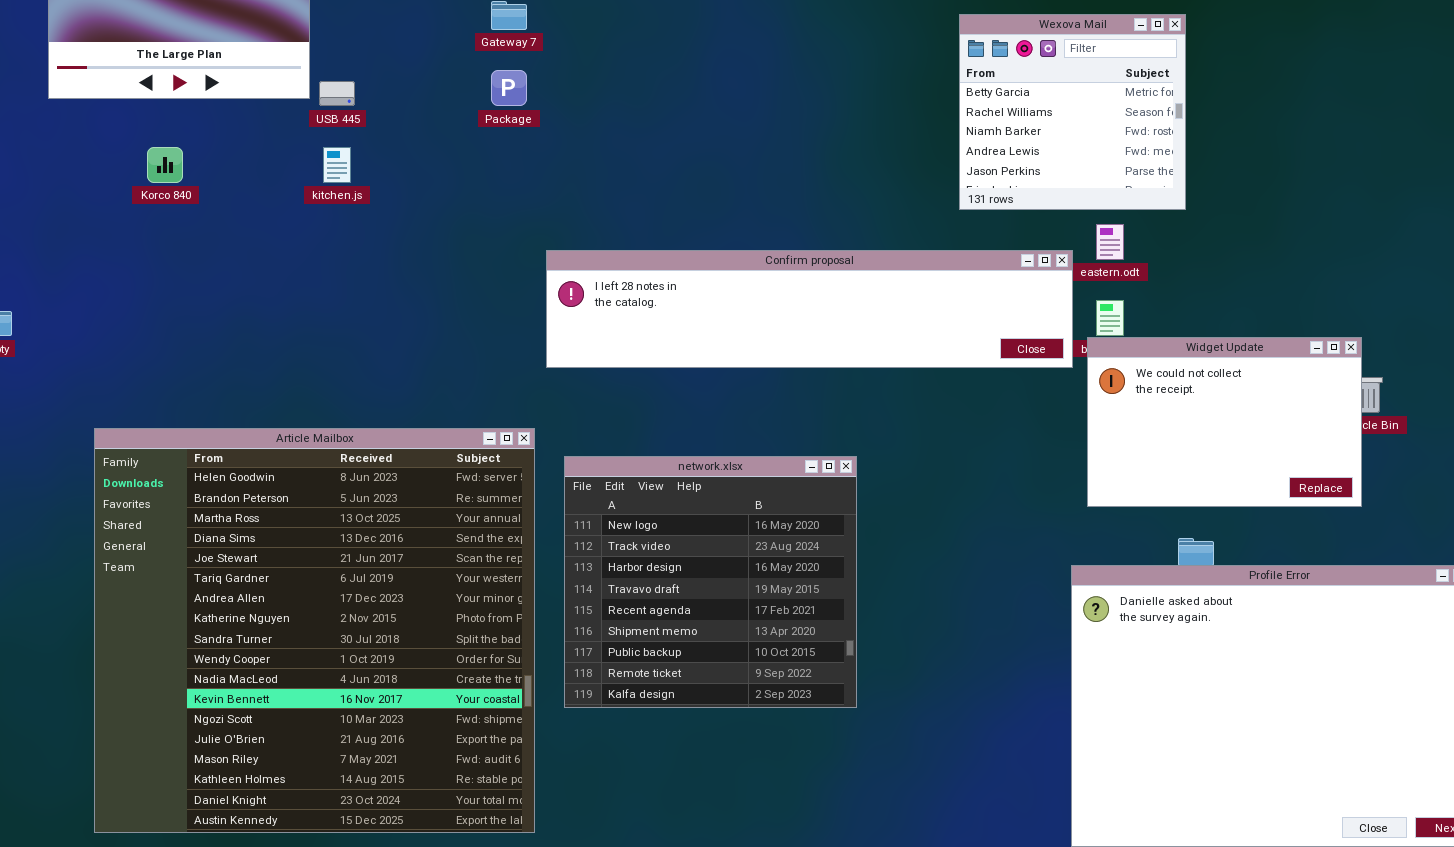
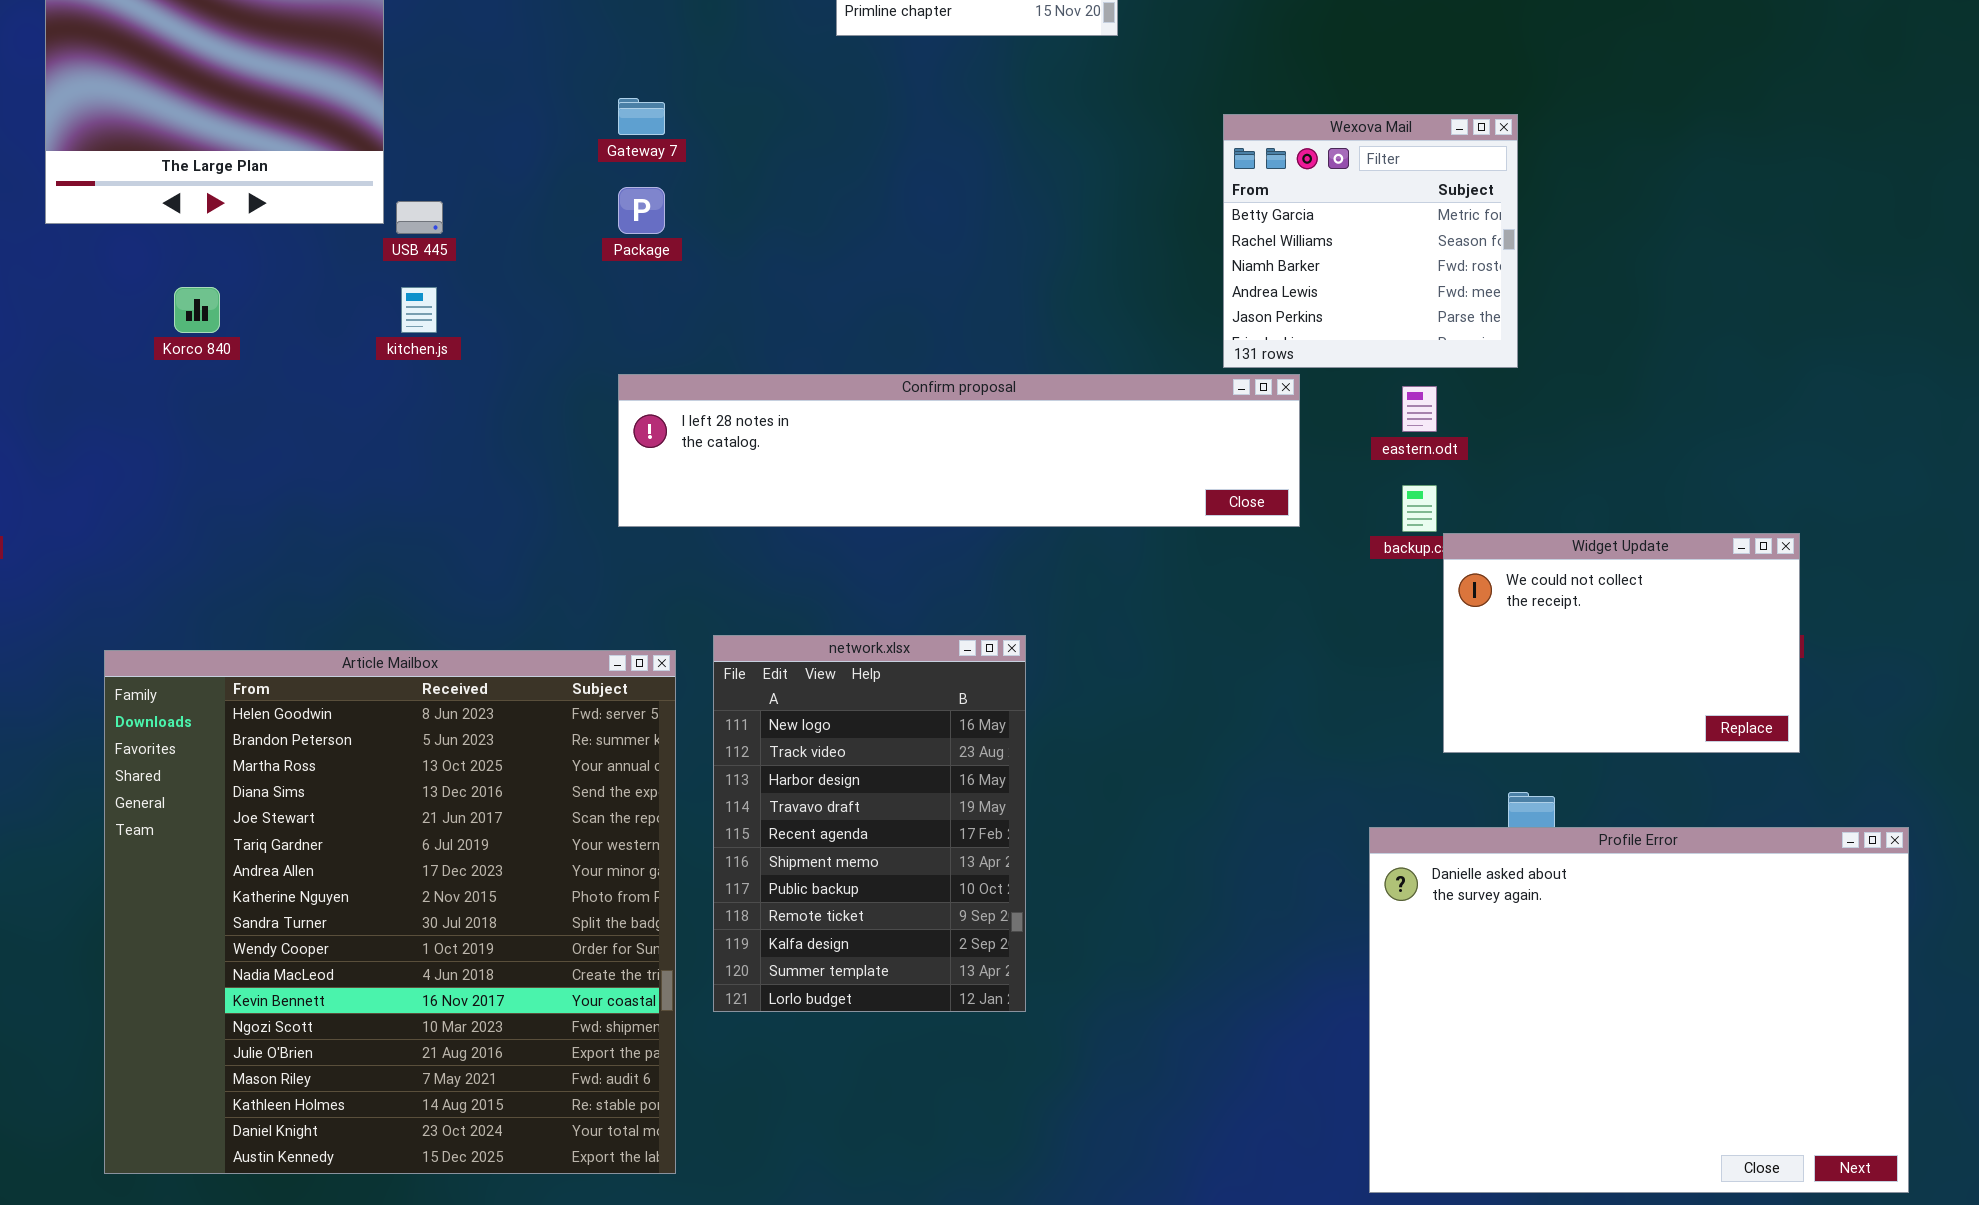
Confirm proposal: [546,250,1073,368] -> [618,374,1300,527], moved
Widget Update: [1087,337,1362,507] -> [1443,533,1800,753], moved
network.xlsx: [564,456,857,708] -> [713,635,1026,1012], resized

